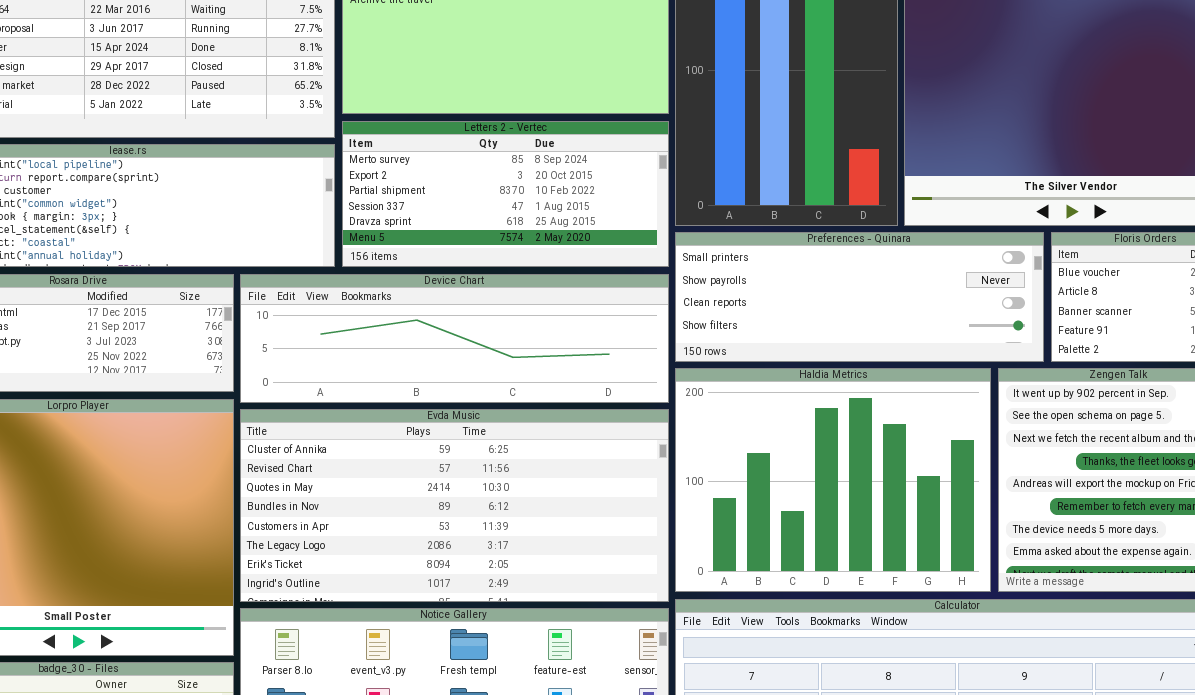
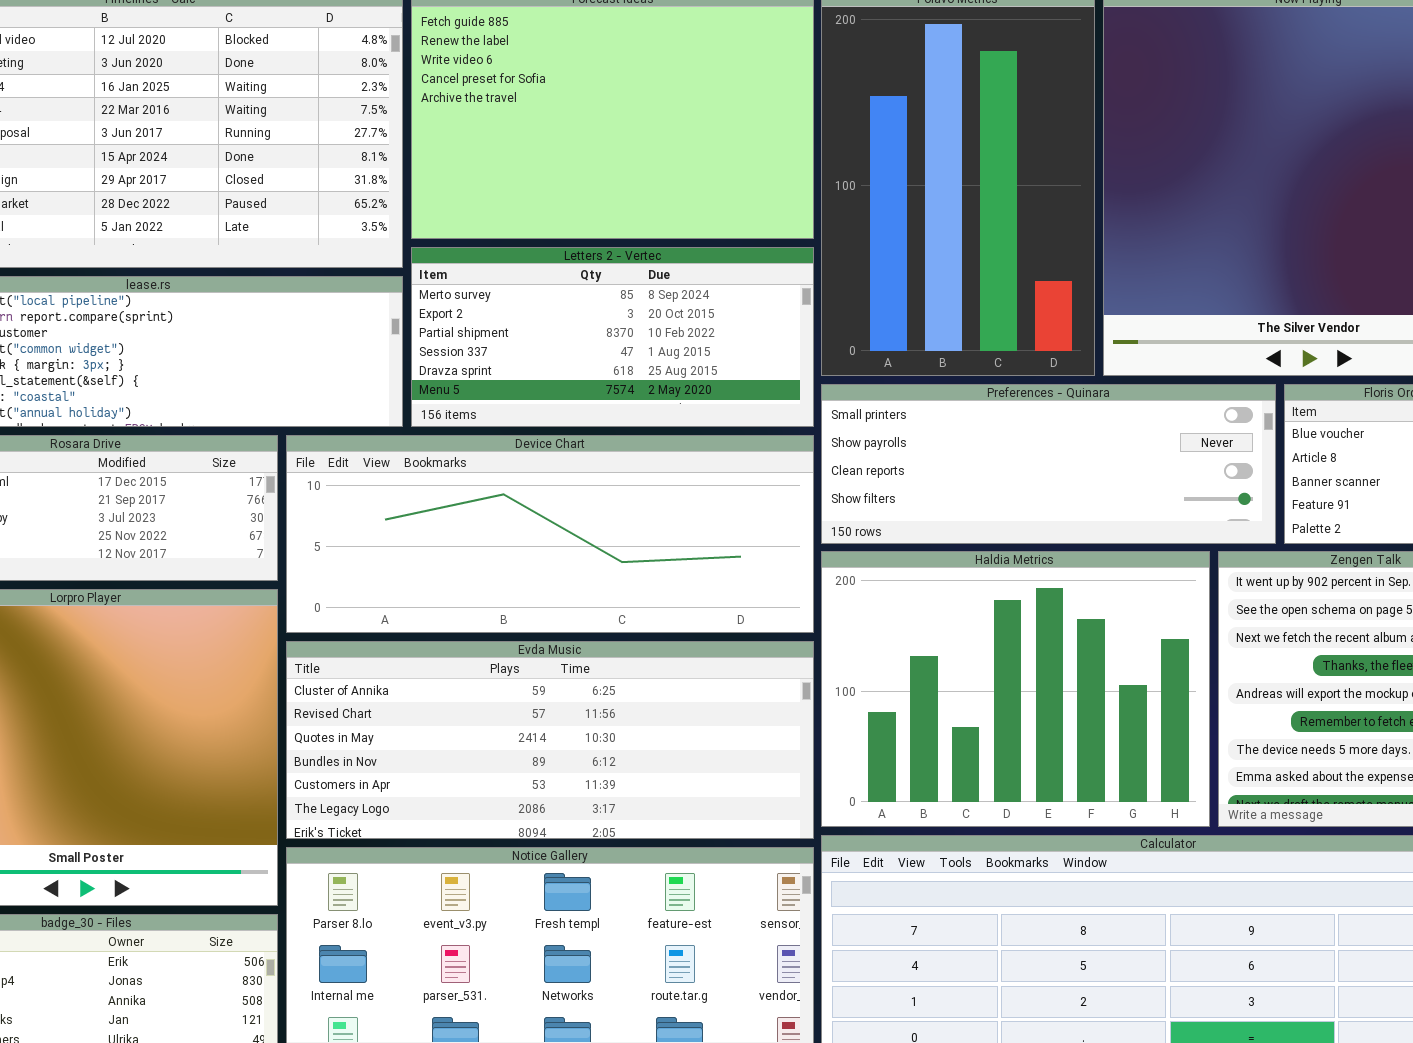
Device Chart: [240,274,669,403] -> [286,435,814,633], resized
Evda Music: [240,409,669,602] -> [286,641,814,839], resized

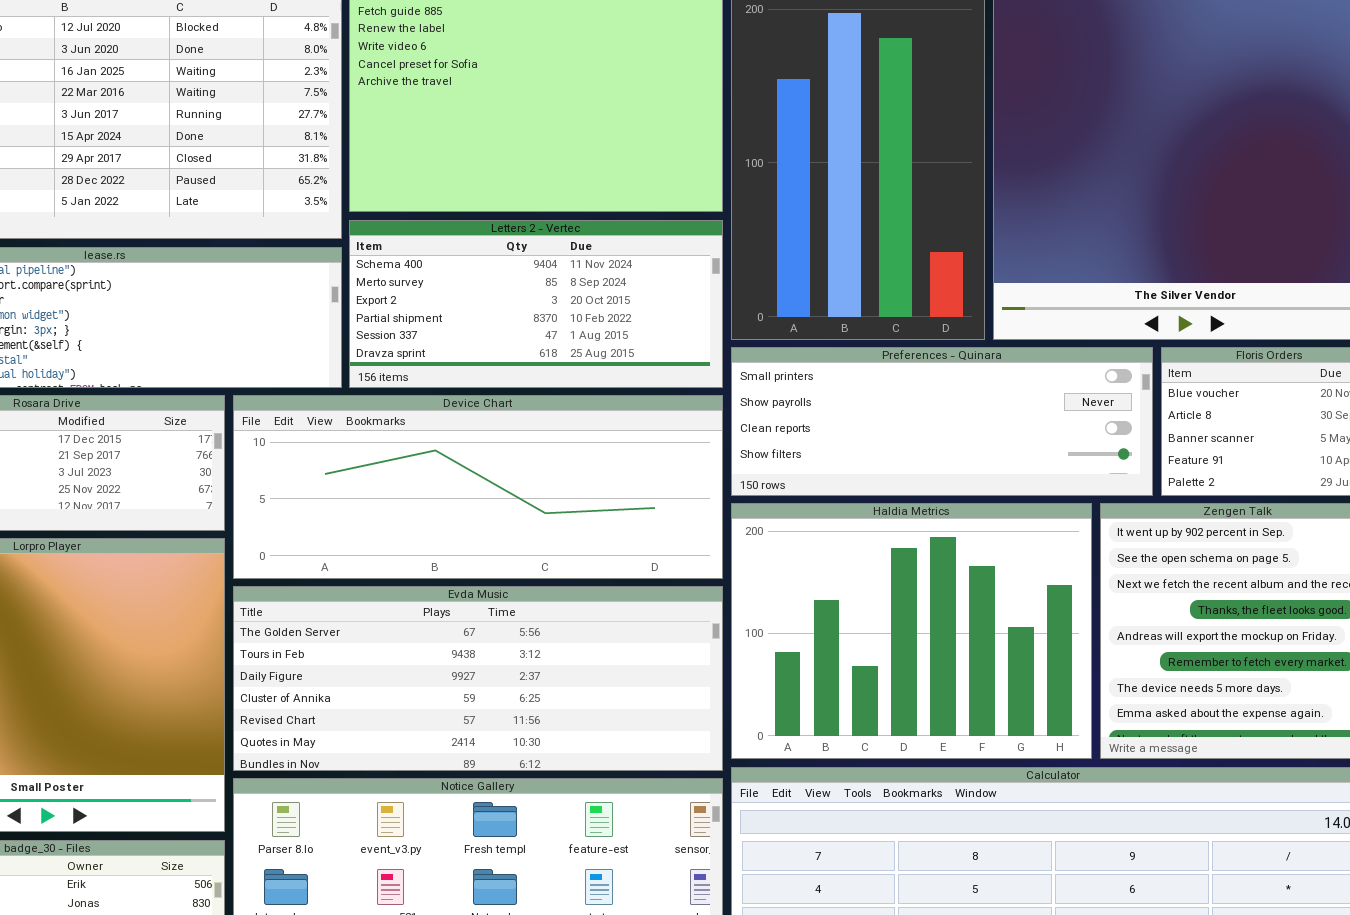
Letters 2 - Vertec: [411,247,814,427] -> [349,220,723,388], scrolled up 1 row
Evda Music: [286,641,814,839] -> [233,586,723,771], scrolled up 3 rows

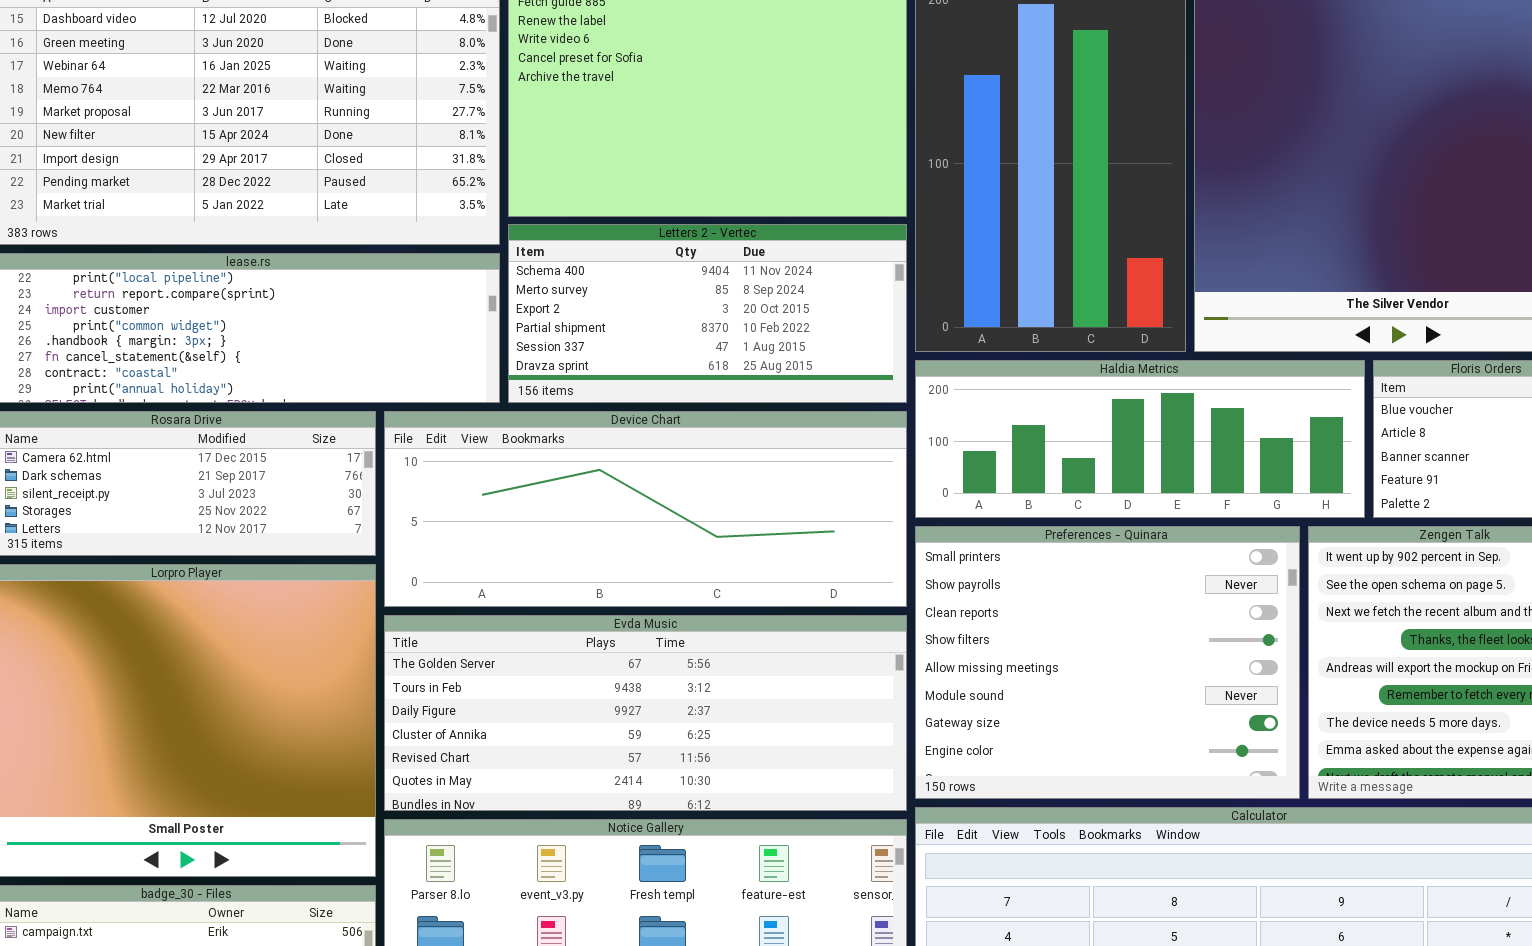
Preferences - Quinara: [731,347,1153,496] -> [915,526,1300,799], moved, resized
Haldia Metrics: [731,503,1092,759] -> [915,360,1365,518], moved, resized

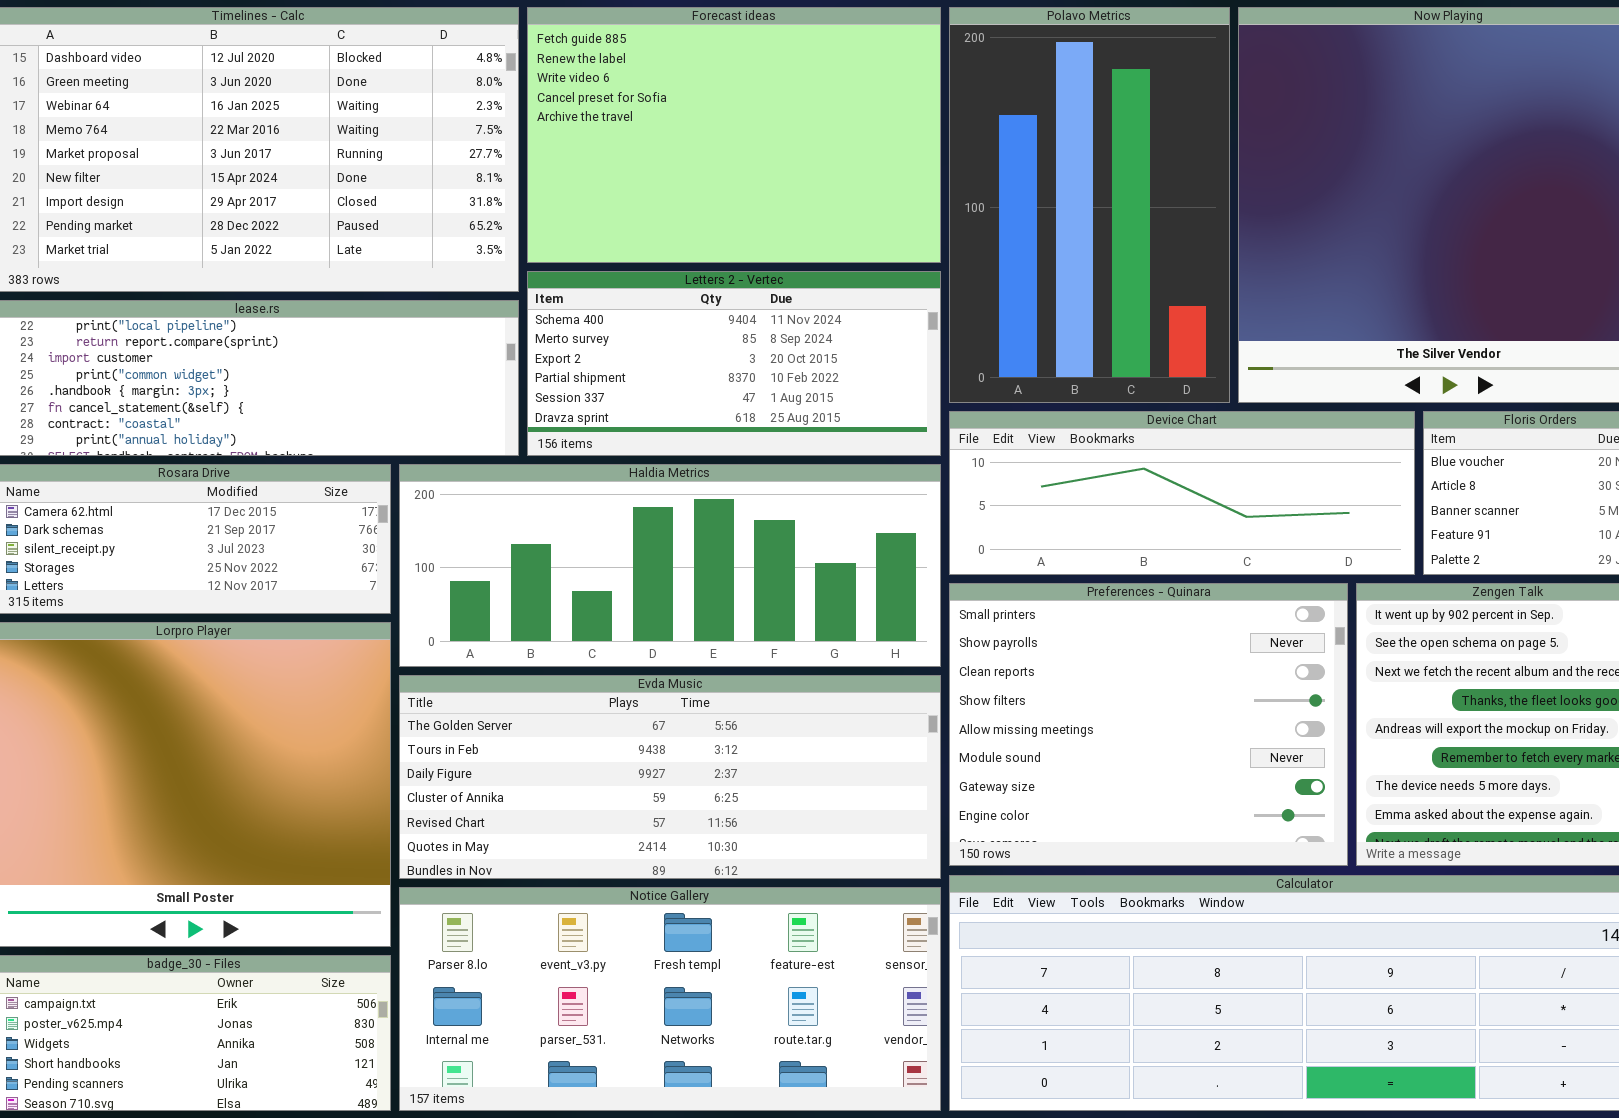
Haldia Metrics: [915,360,1365,518] -> [399,464,941,667], moved, resized
Device Chart: [384,411,907,607] -> [949,411,1415,575], moved, resized

